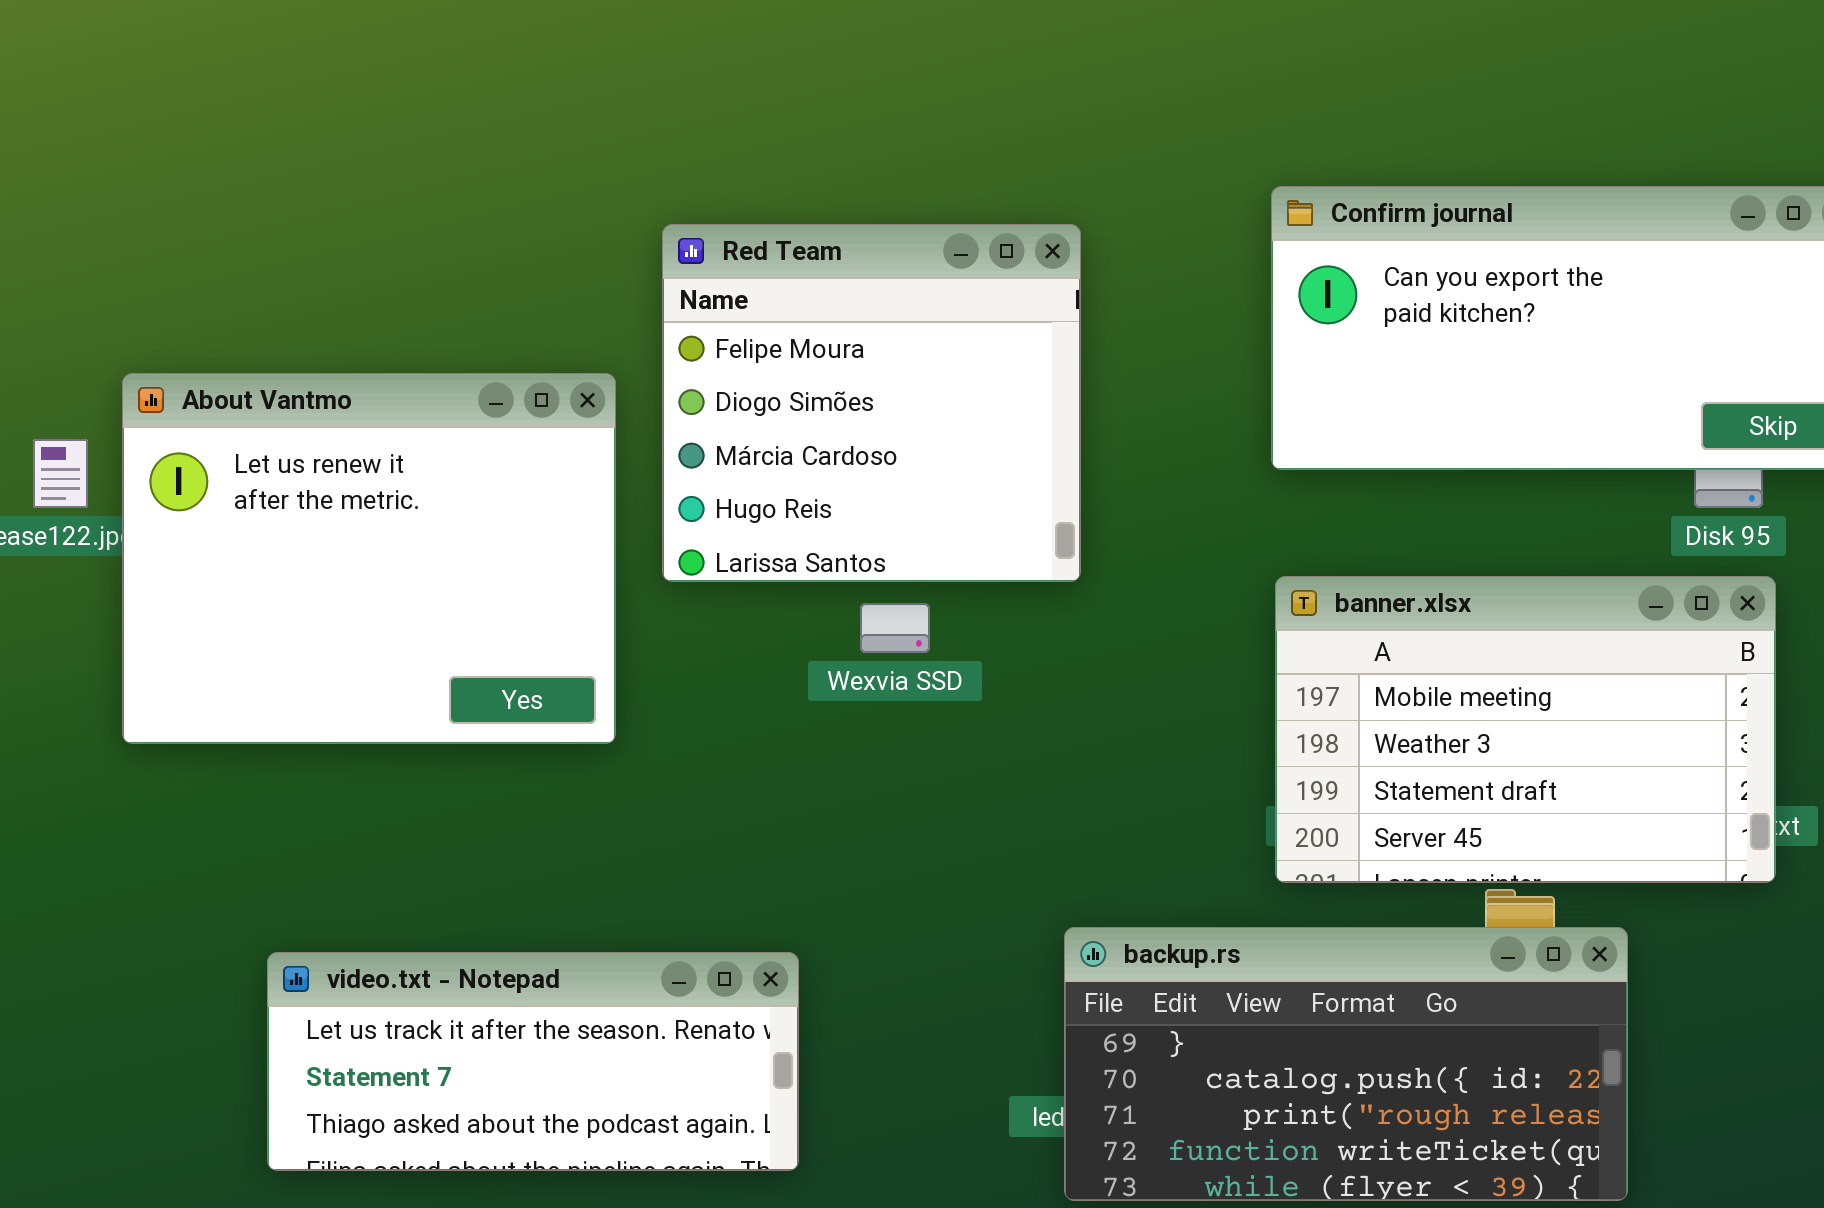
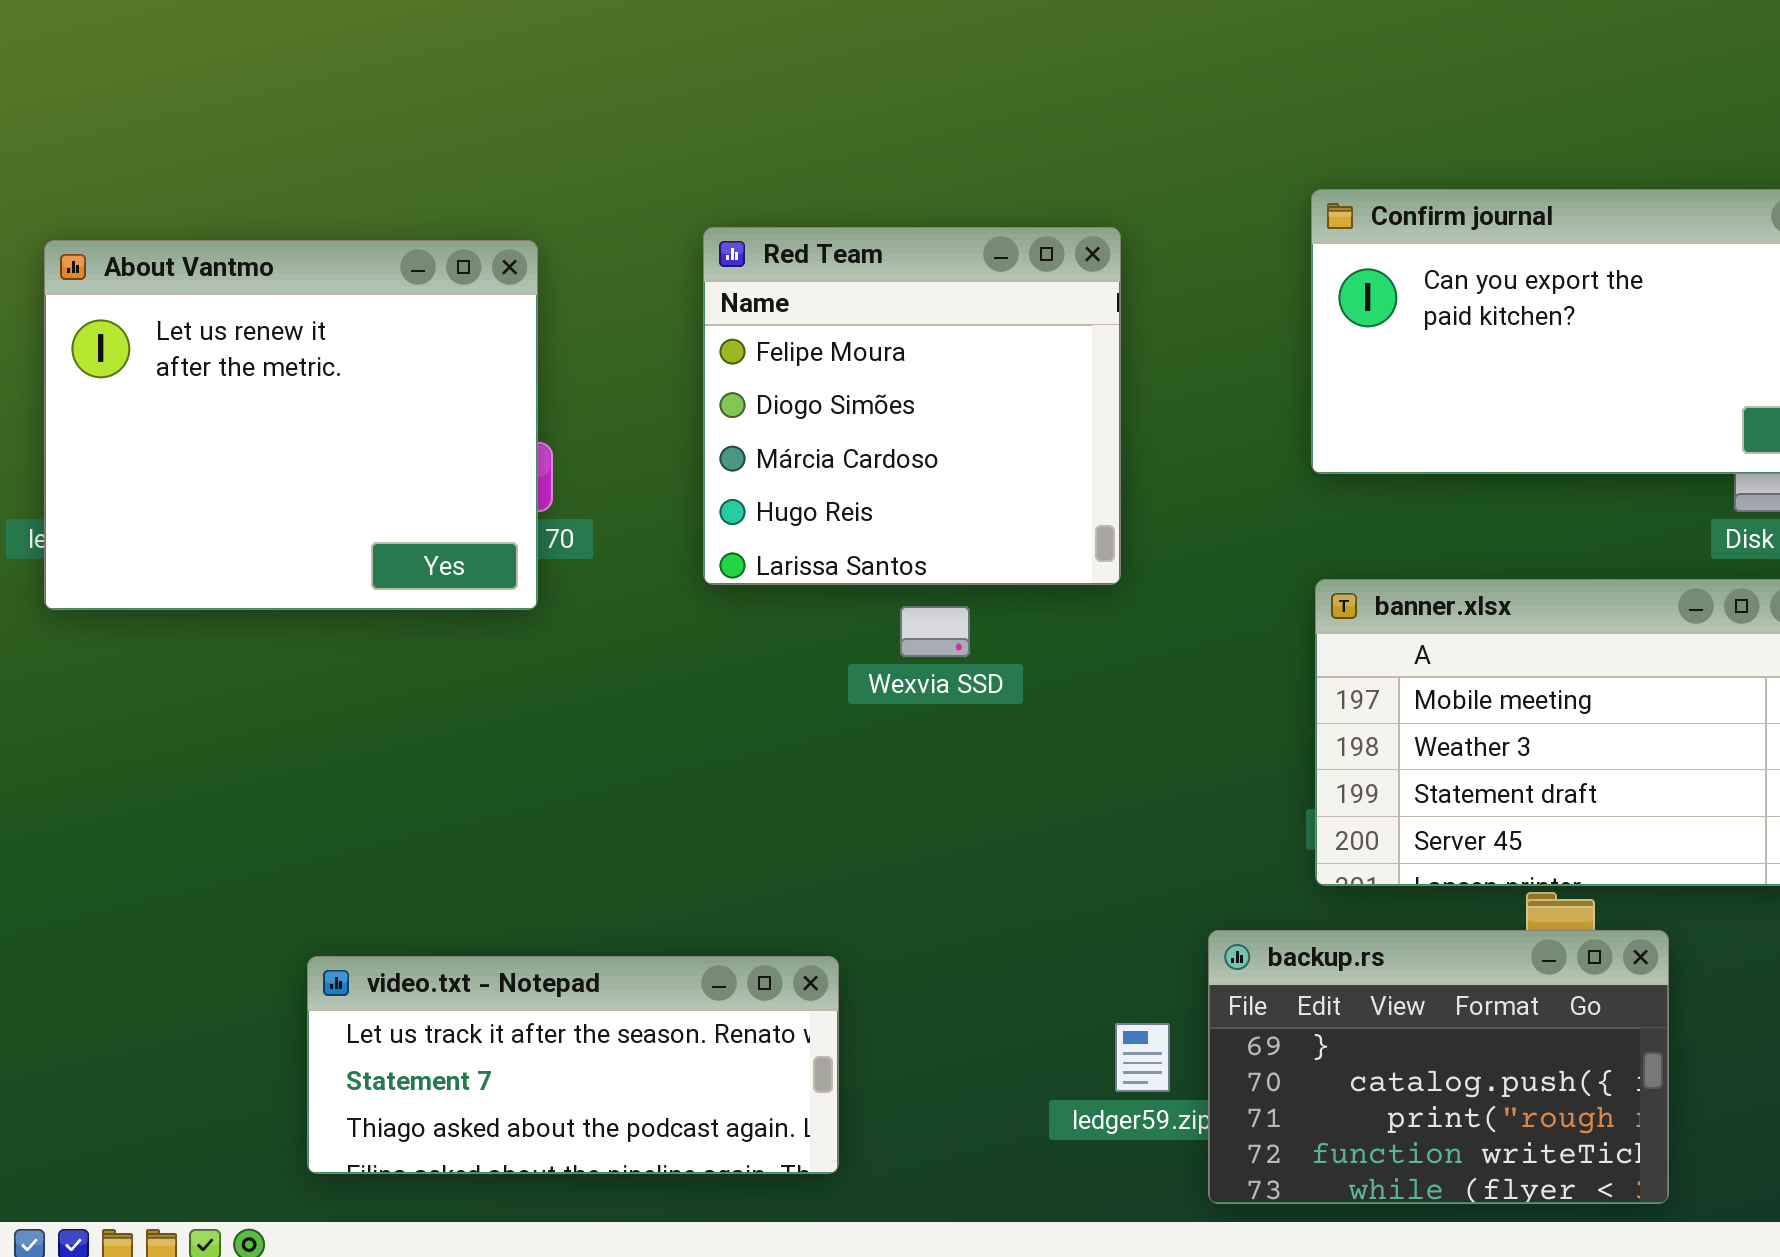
About Vantmo: [122,373,616,744] -> [44,240,538,610], moved
backup.rs: [1064,927,1628,1201] -> [1208,930,1669,1204], resized

